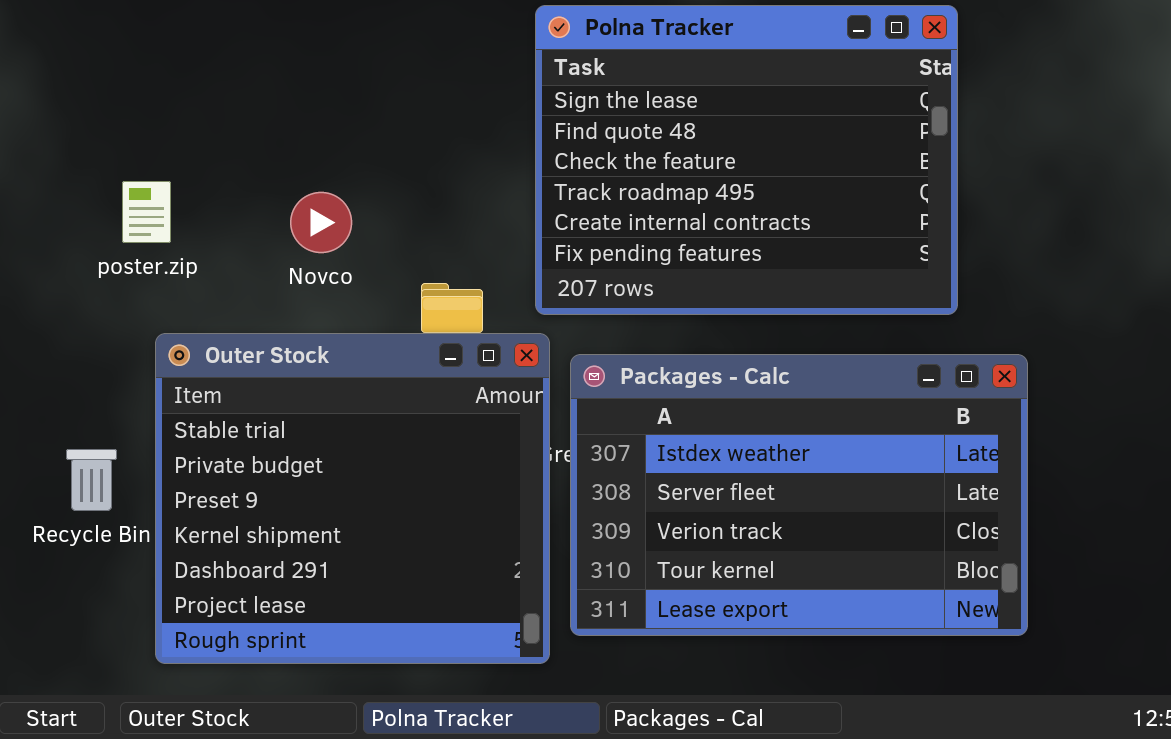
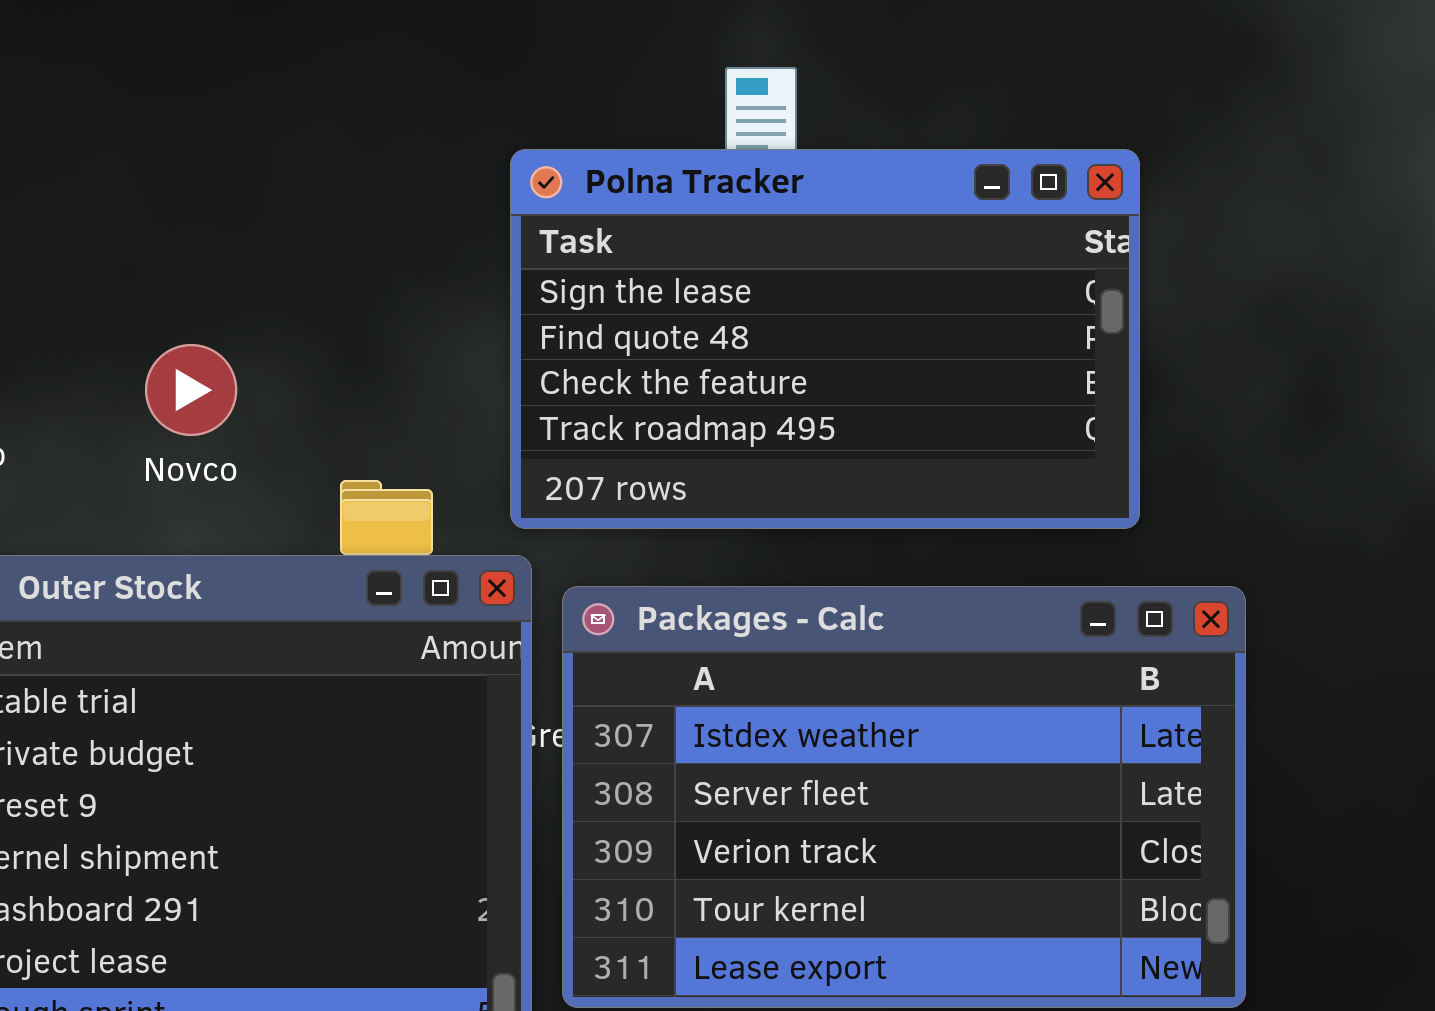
Polna Tracker: [535,5,958,315] -> [510,149,1140,529], resized

